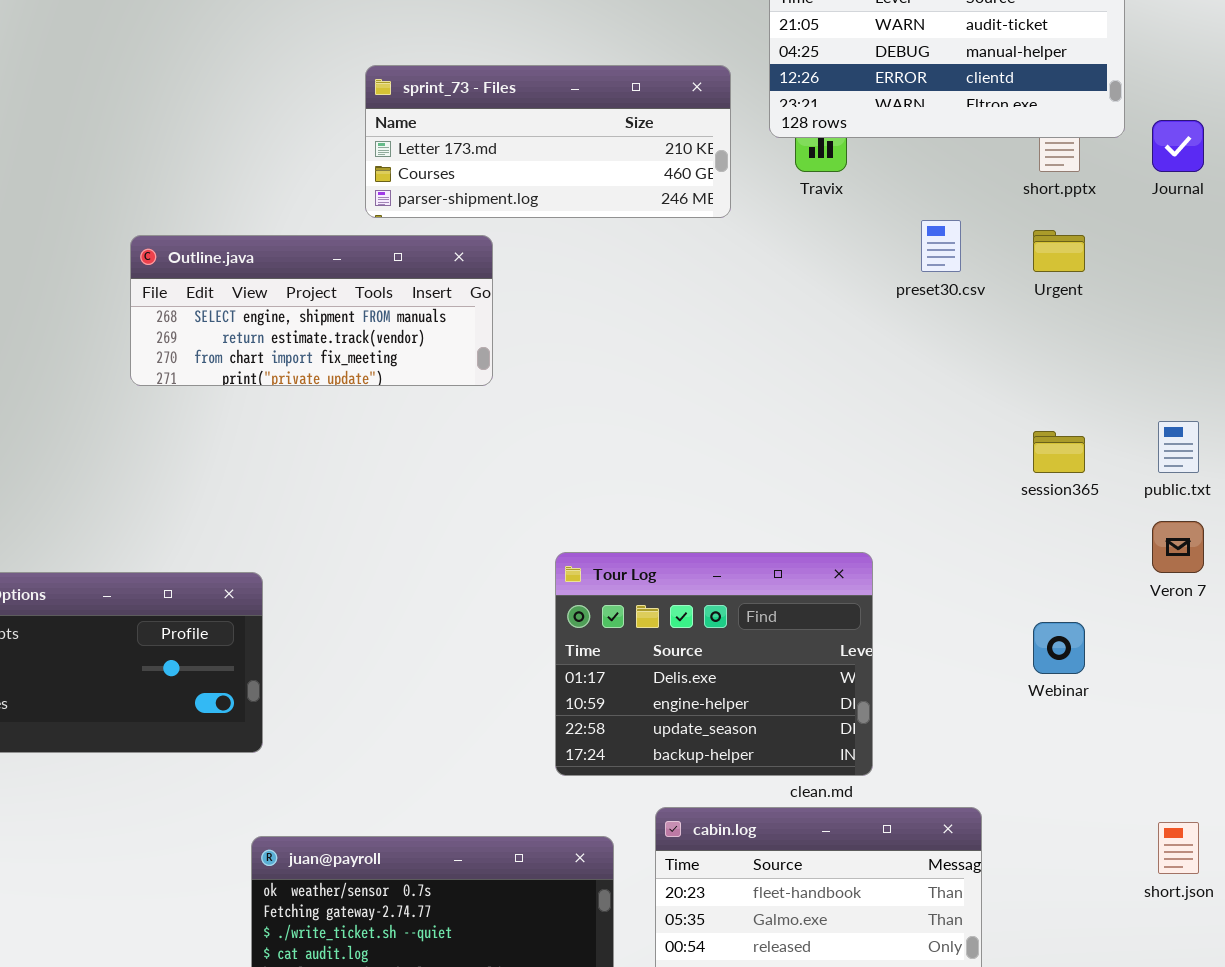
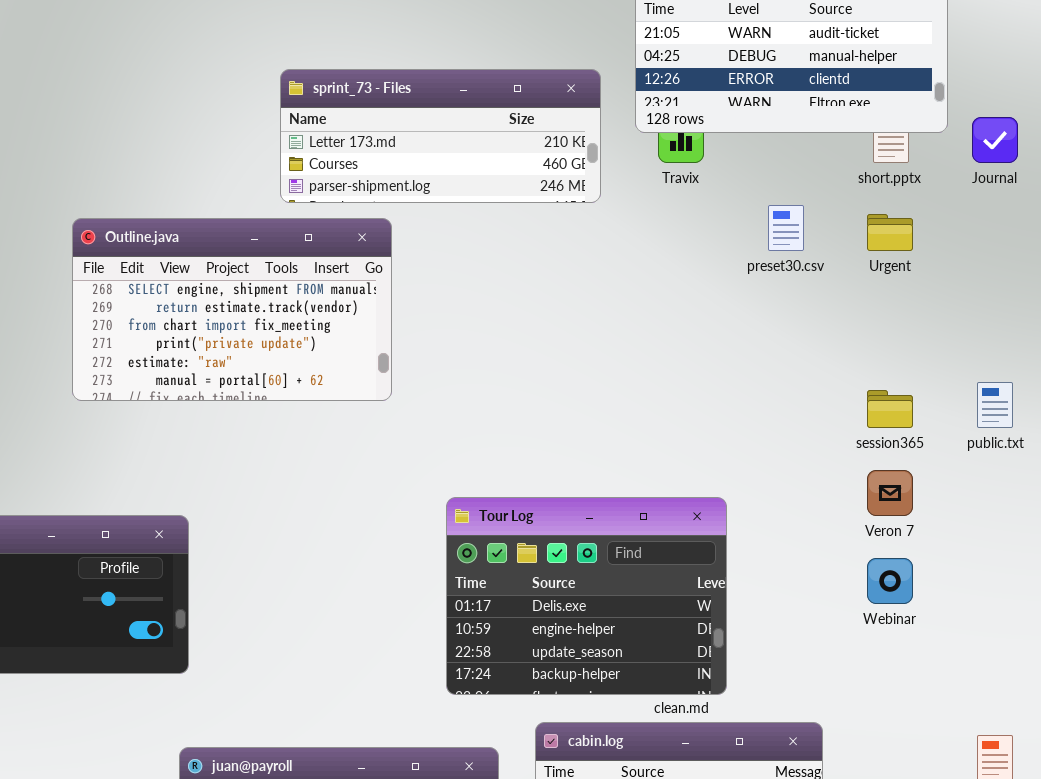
Outline.java: [130,235,493,386] -> [72,218,392,401], resized
Veron 7: [1152,521,1204,573] -> [867,470,913,516], moved

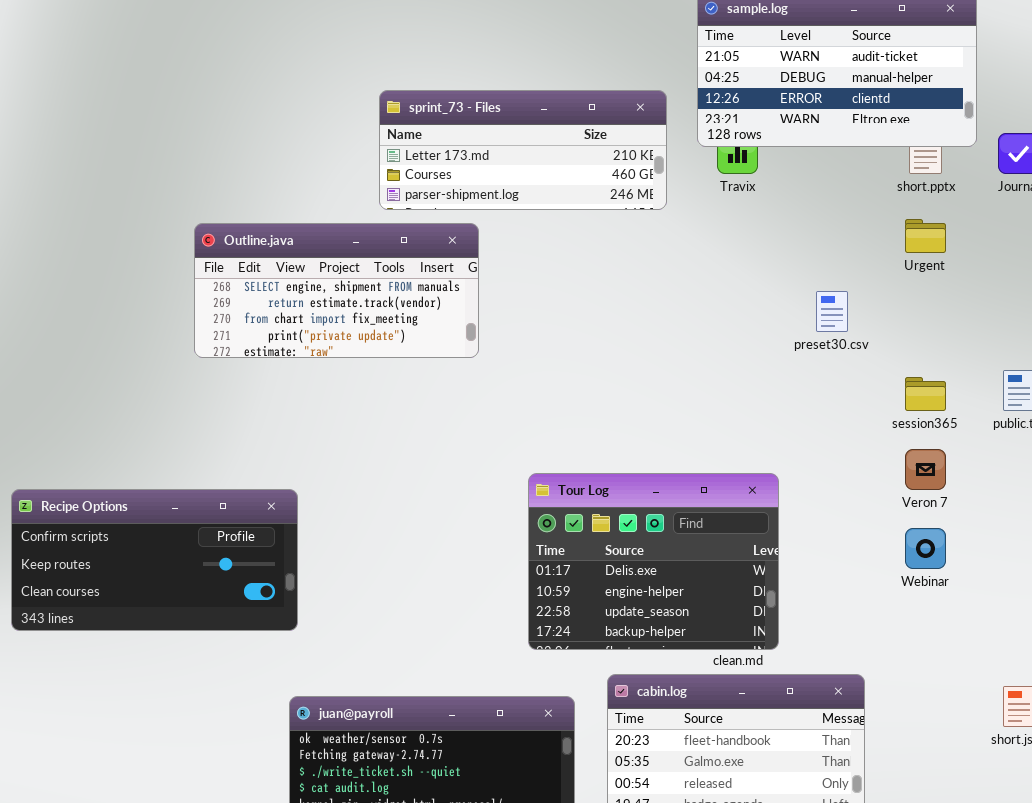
preset30.csv: [768,205,804,251] -> [816,291,848,332], moved
Outline.java: [72,218,392,401] -> [194,223,479,358], resized

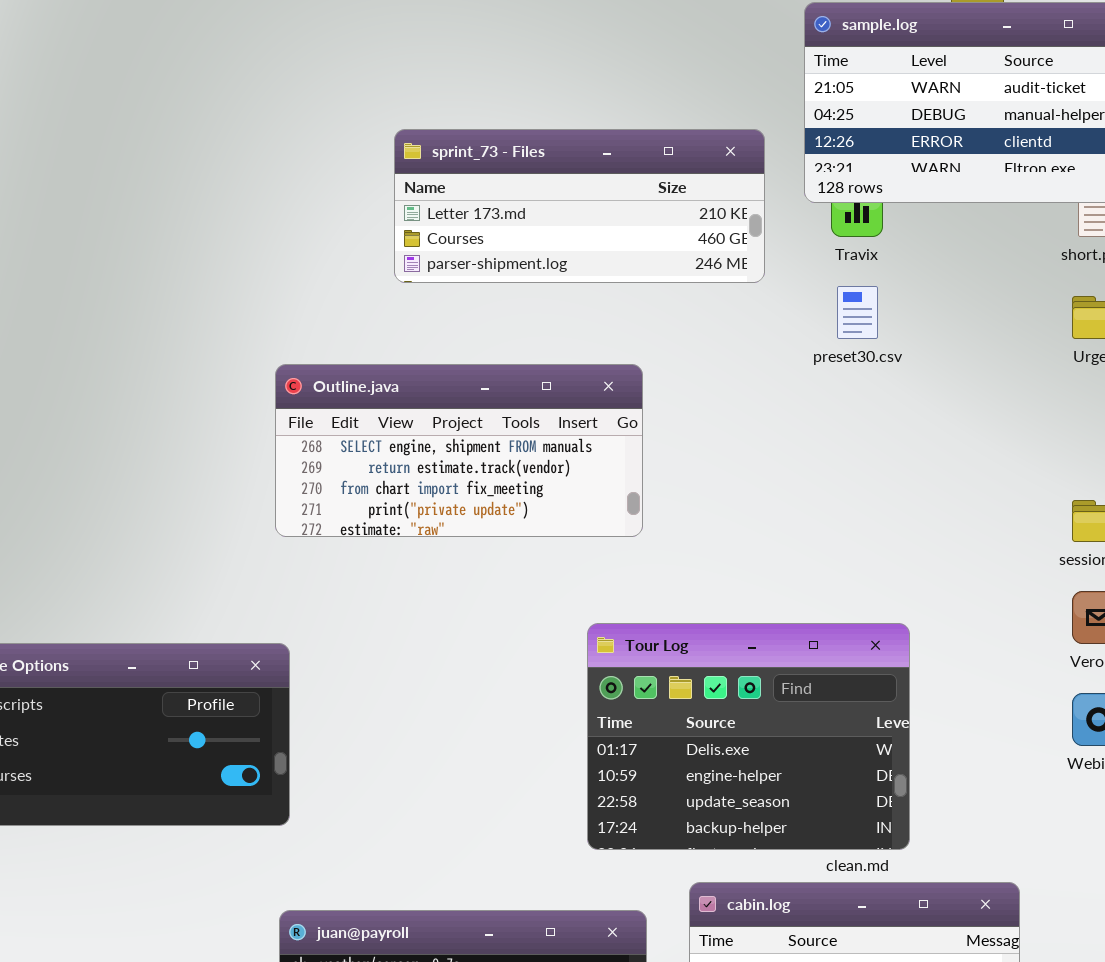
Outline.java: [194,223,479,358] -> [275,364,643,537], moved
preset30.csv: [816,291,848,332] -> [837,286,878,339], moved

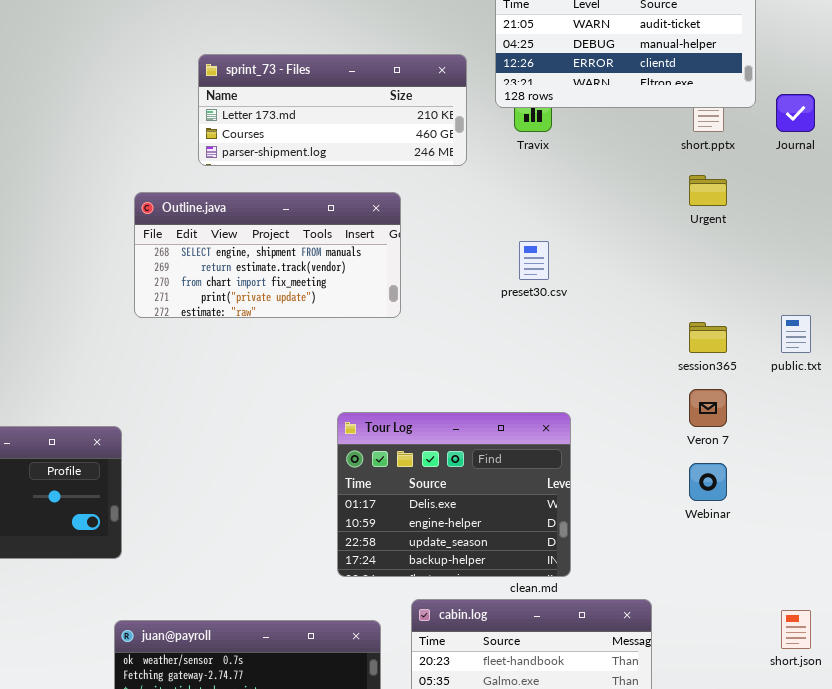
preset30.csv: [837,286,878,339] -> [519,241,549,280], moved
Outline.java: [275,364,643,537] -> [134,192,401,318], moved

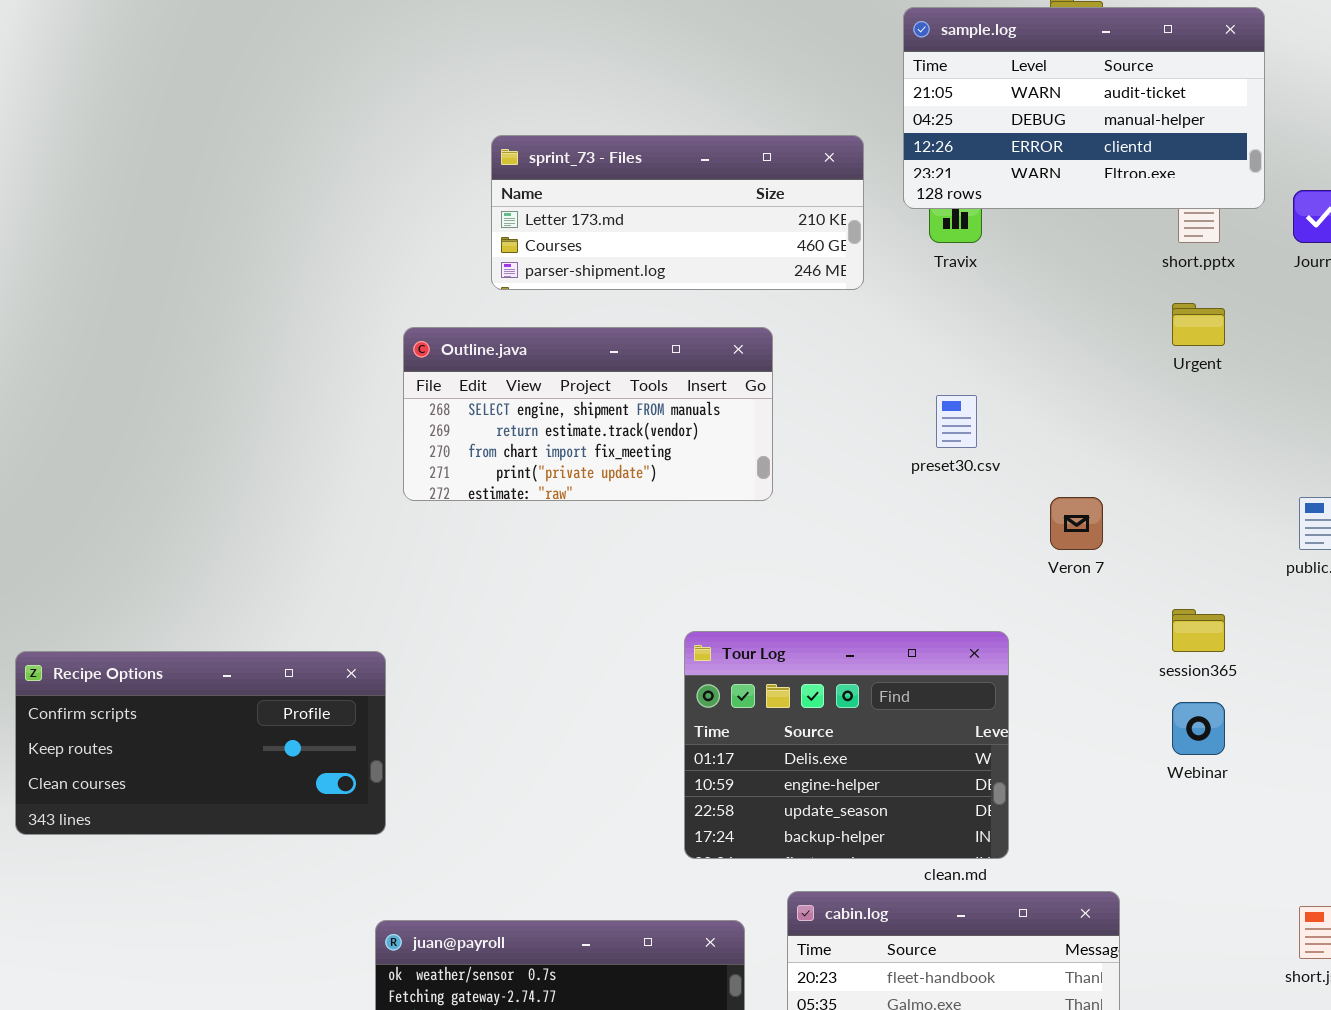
session365: [689,322,727,353] -> [1172,609,1225,652], moved
Veron 7: [689,389,727,427] -> [1050,497,1103,550], moved

